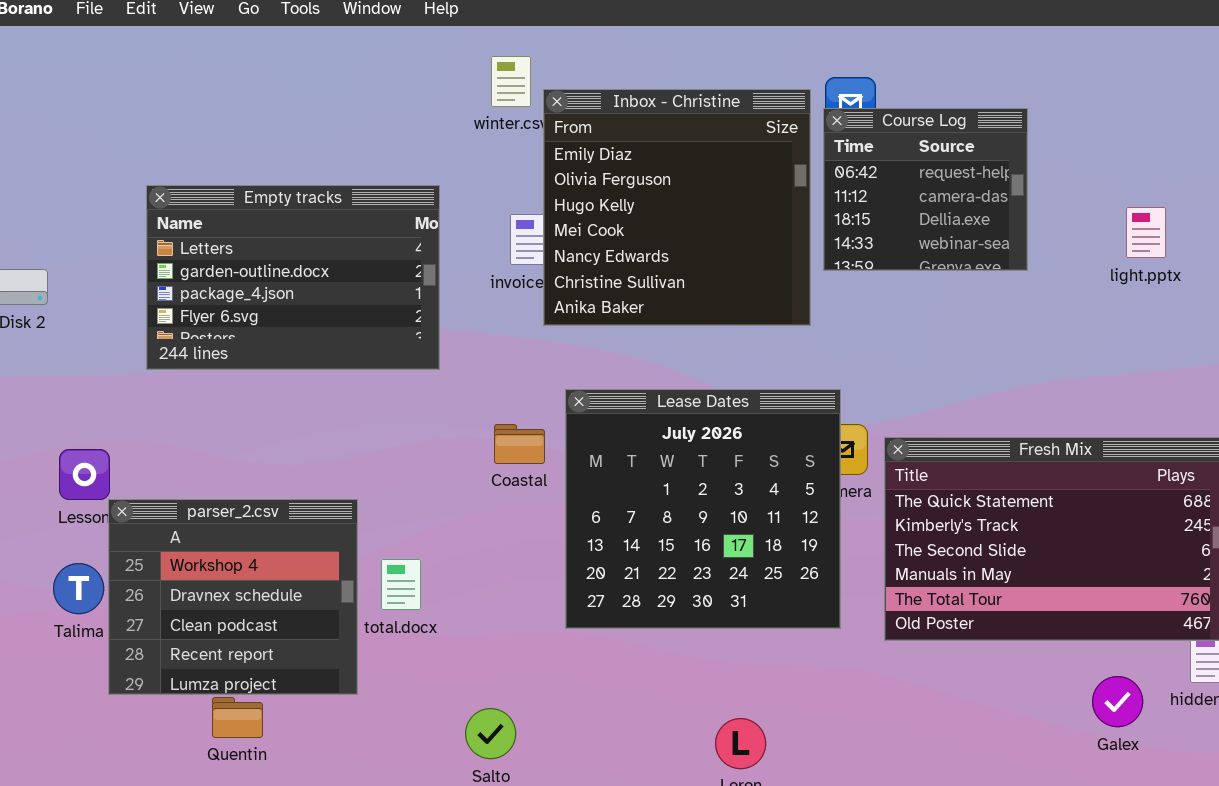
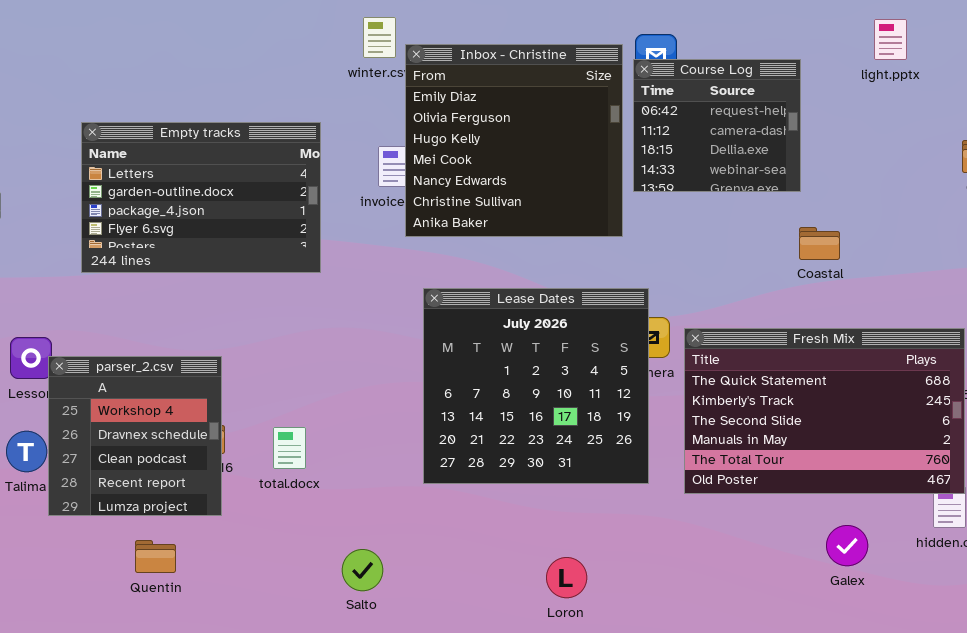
light.pptx: [1126,207,1166,258] -> [874,19,907,60], moved
Coastal: [494,424,545,464] -> [799,227,840,260], moved
parser_2.csv: [108,499,358,695] -> [48,356,222,516], moved, resized
Galex: [1092,676,1143,727] -> [826,525,868,566], moved

